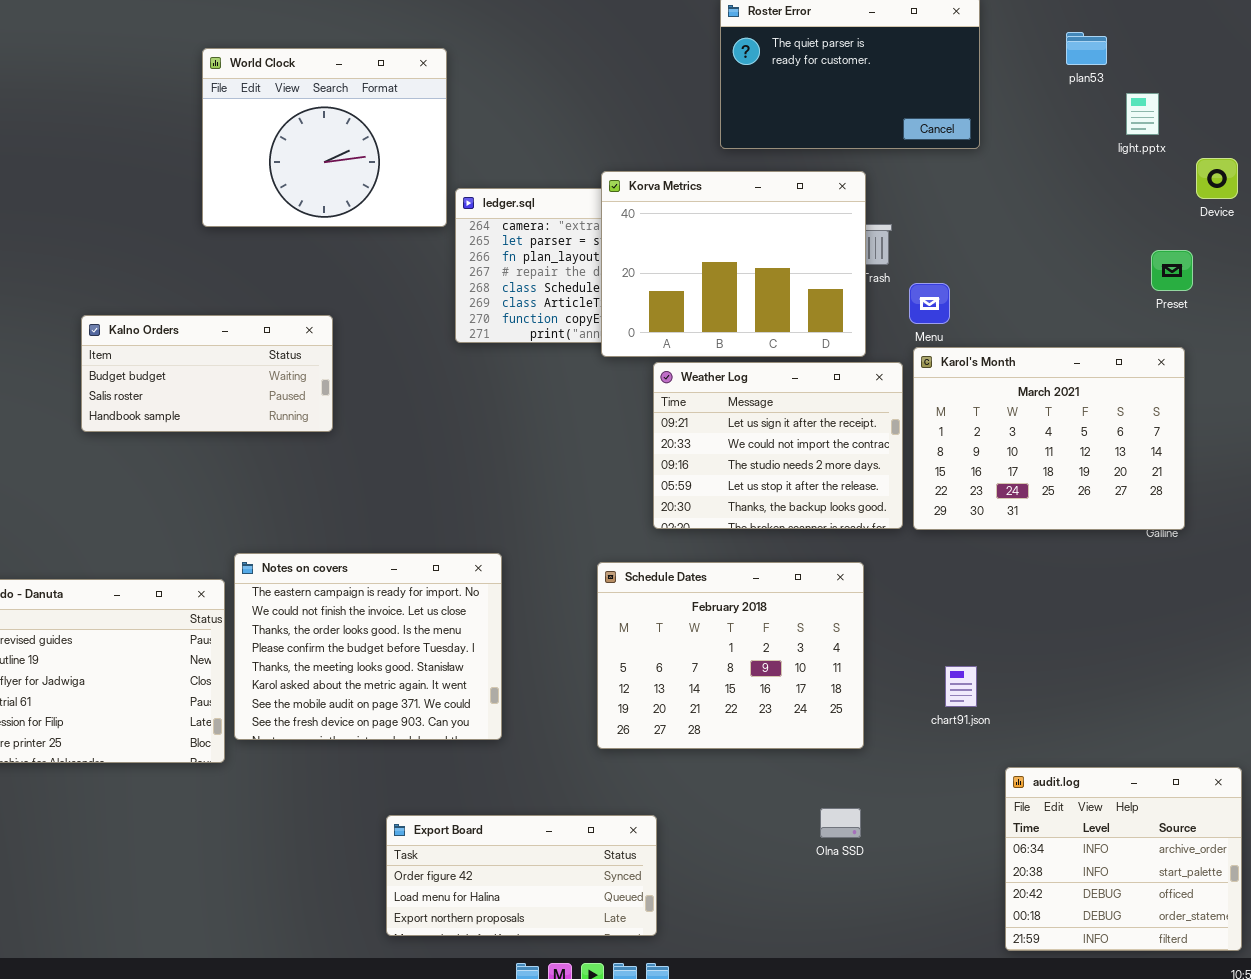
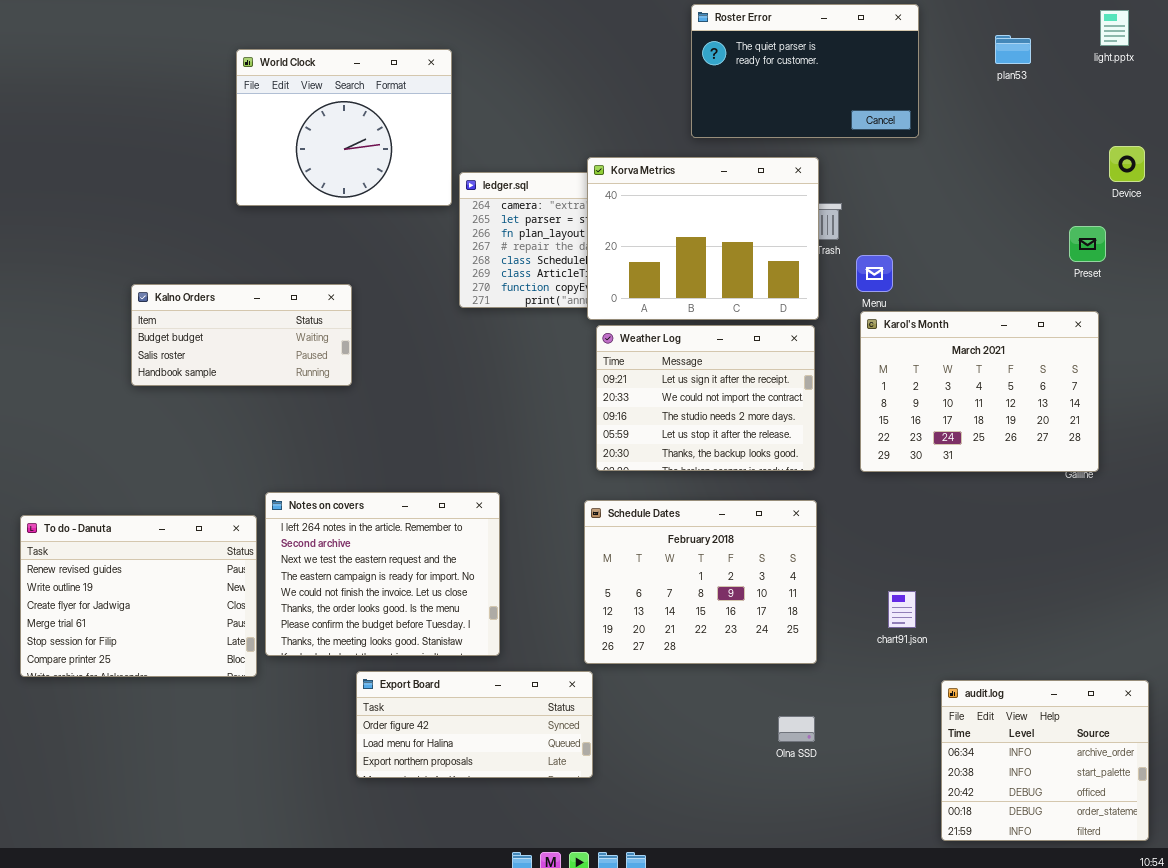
light.pptx: [1126,93,1159,135] -> [1100,10,1129,46], moved
Weather Log: [653,362,903,529] -> [596,325,815,471], moved
Notes on covers: [234,553,502,740] -> [265,492,500,656], scrolled up 3 rows
Export Board: [386,815,657,936] -> [356,671,593,778], moved

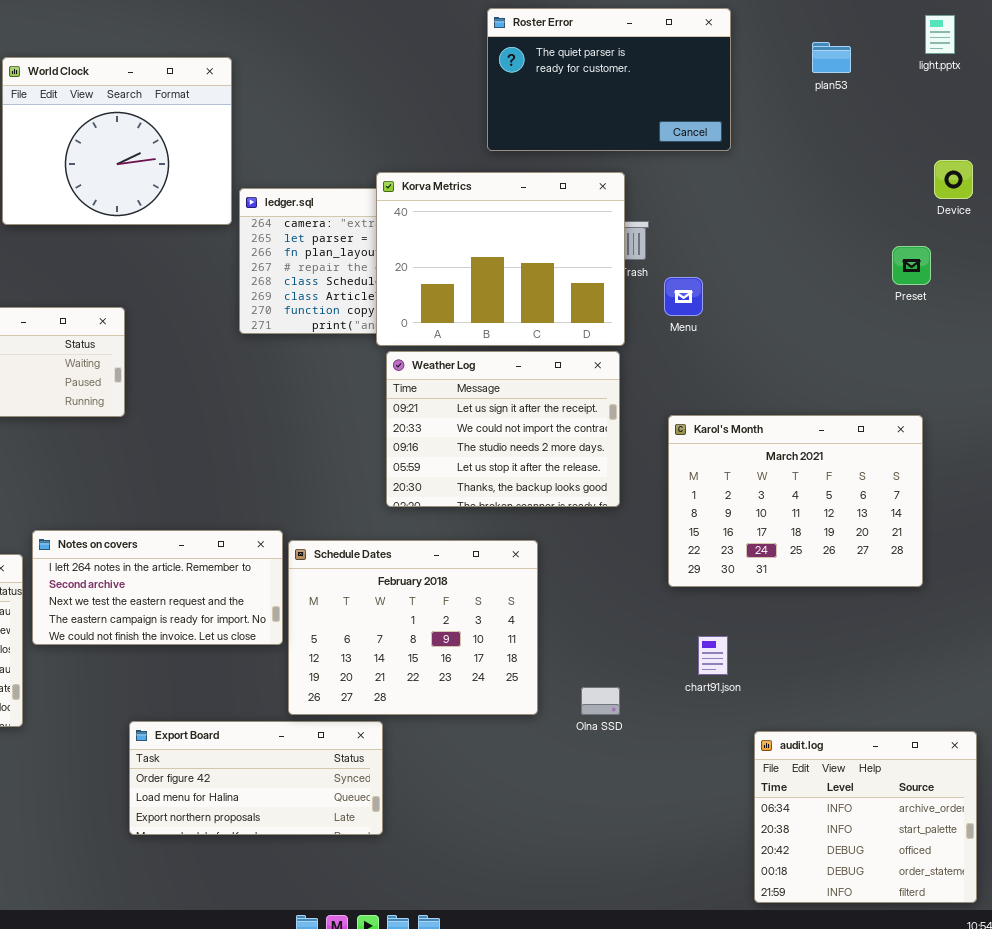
Karol's Month: [860,311,1099,472] -> [668,415,923,587], moved
Notes on covers: [265,492,500,656] -> [32,530,283,645], resized
Schedule Dates: [584,500,817,664] -> [288,540,538,715], moved
Olna SSD: [778,716,815,742] -> [581,687,620,715], moved

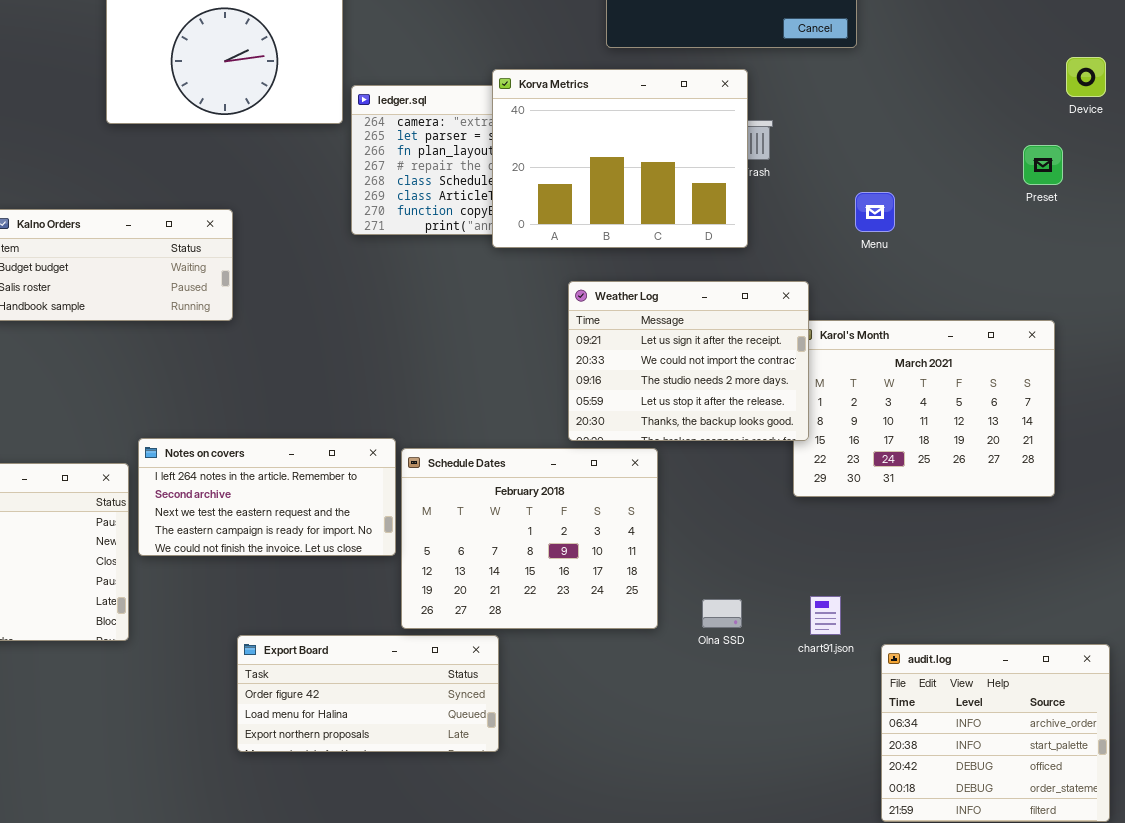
Menu: [664,277,703,316] -> [855,192,895,232], moved
Weather Log: [386,351,620,507] -> [568,281,809,441], moved
chart91.json: [698,636,728,675] -> [810,596,841,635], moved

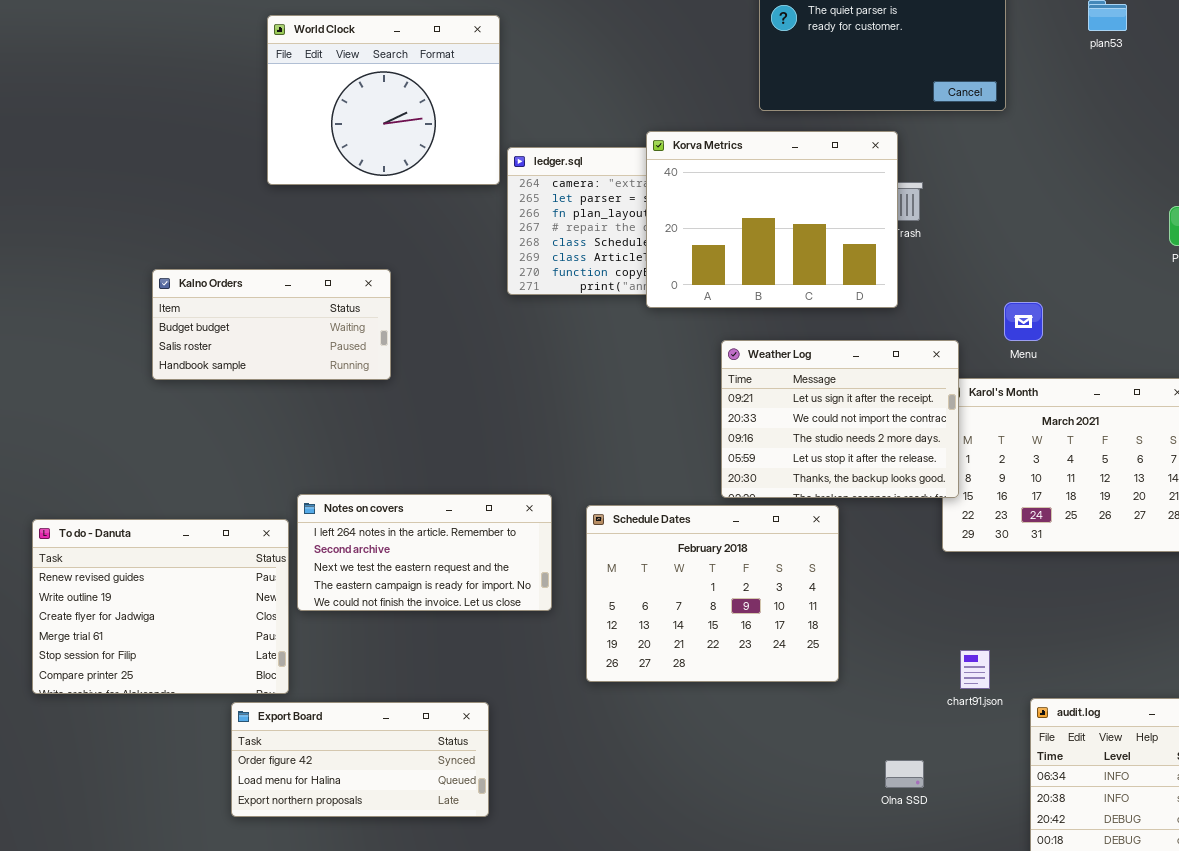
Menu: [855,192,895,232] -> [1004,302,1043,341], moved
Schedule Dates: [401,448,658,629] -> [586,505,839,682], moved
Olna SSD: [702,599,742,628] -> [885,760,924,788], moved
Export Board: [237,635,499,752] -> [231,702,489,817], moved

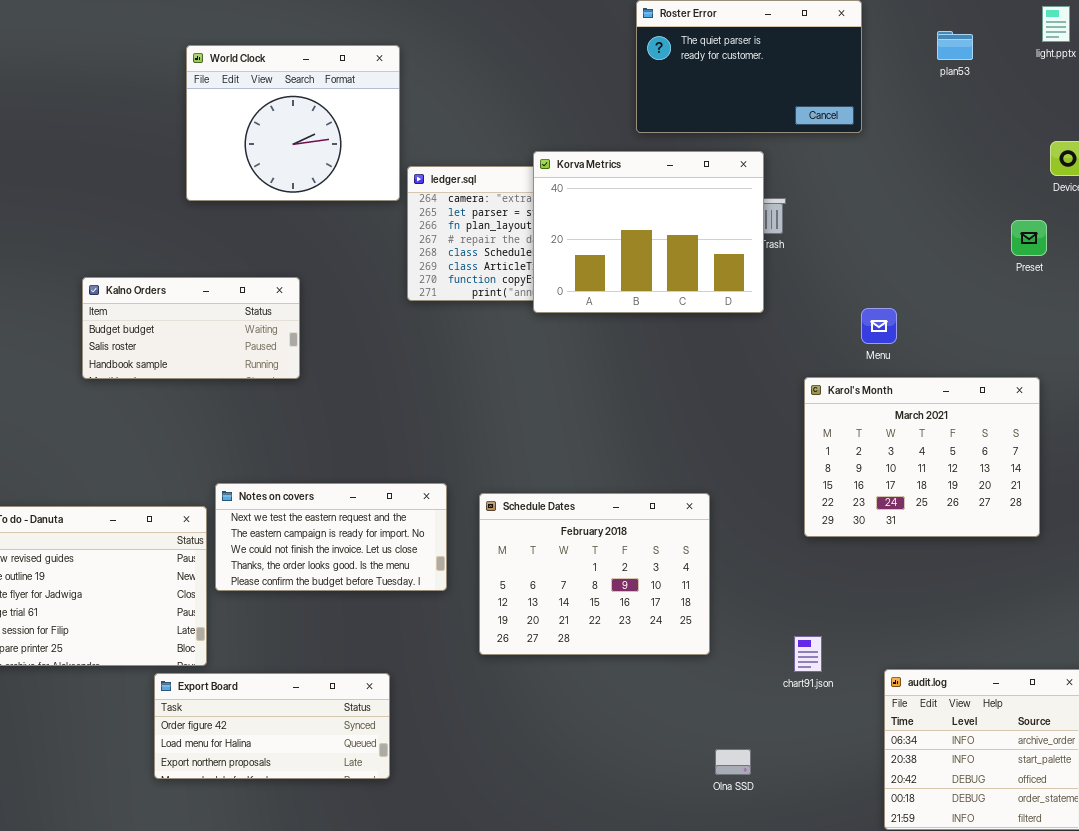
Weather Log: [721,340,959,498] -> none, closed
Notes on covers: [297,494,552,611] -> [215,483,447,591], scrolled down 2 rows
chart91.json: [960,650,990,689] -> [794,636,822,672], moved
Olna SSD: [885,760,924,788] -> [715,749,751,775], moved

